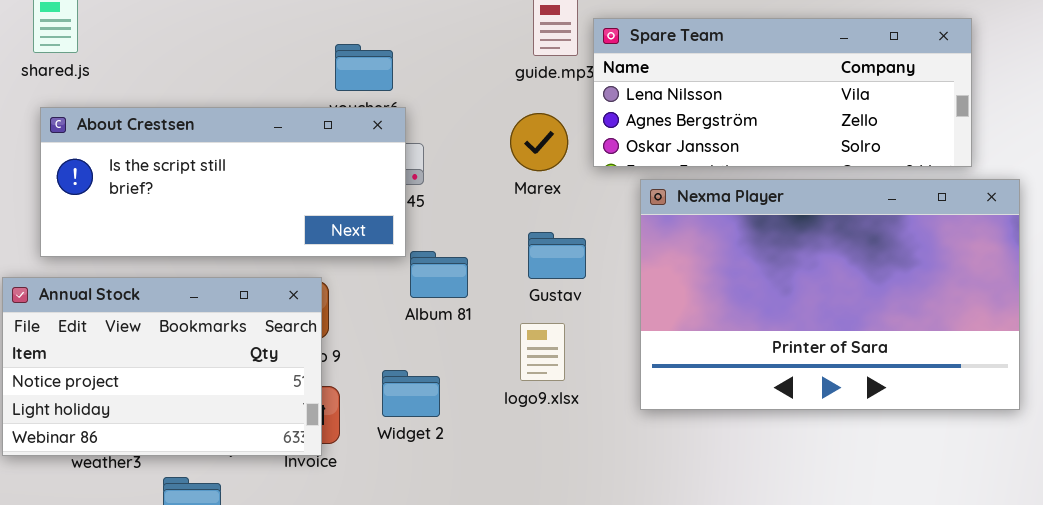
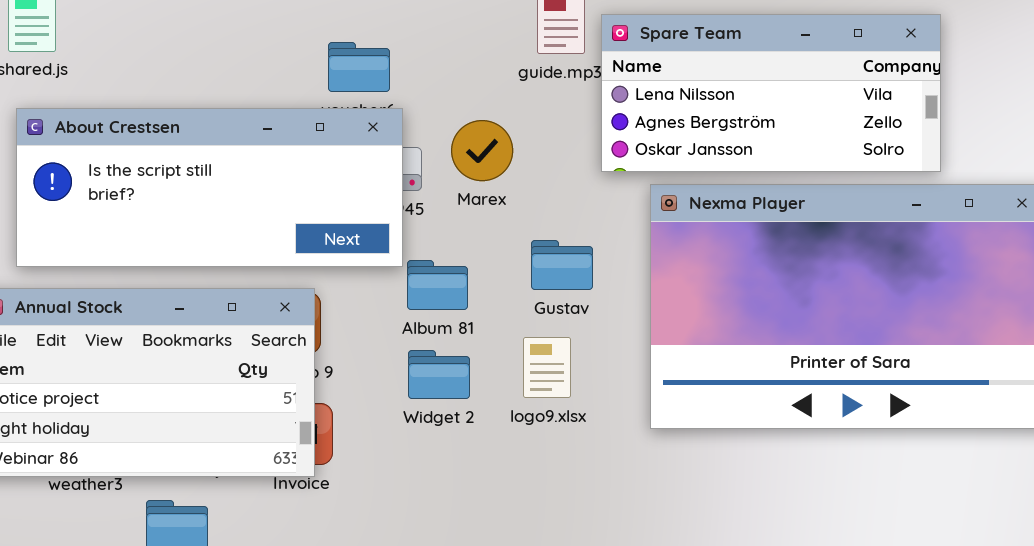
Spare Team: [593,18,972,167] -> [601,14,941,172], resized
Marex: [510,113,568,171] -> [451,120,513,181], moved
Widget 2: [382,370,440,417] -> [408,350,470,399], moved

